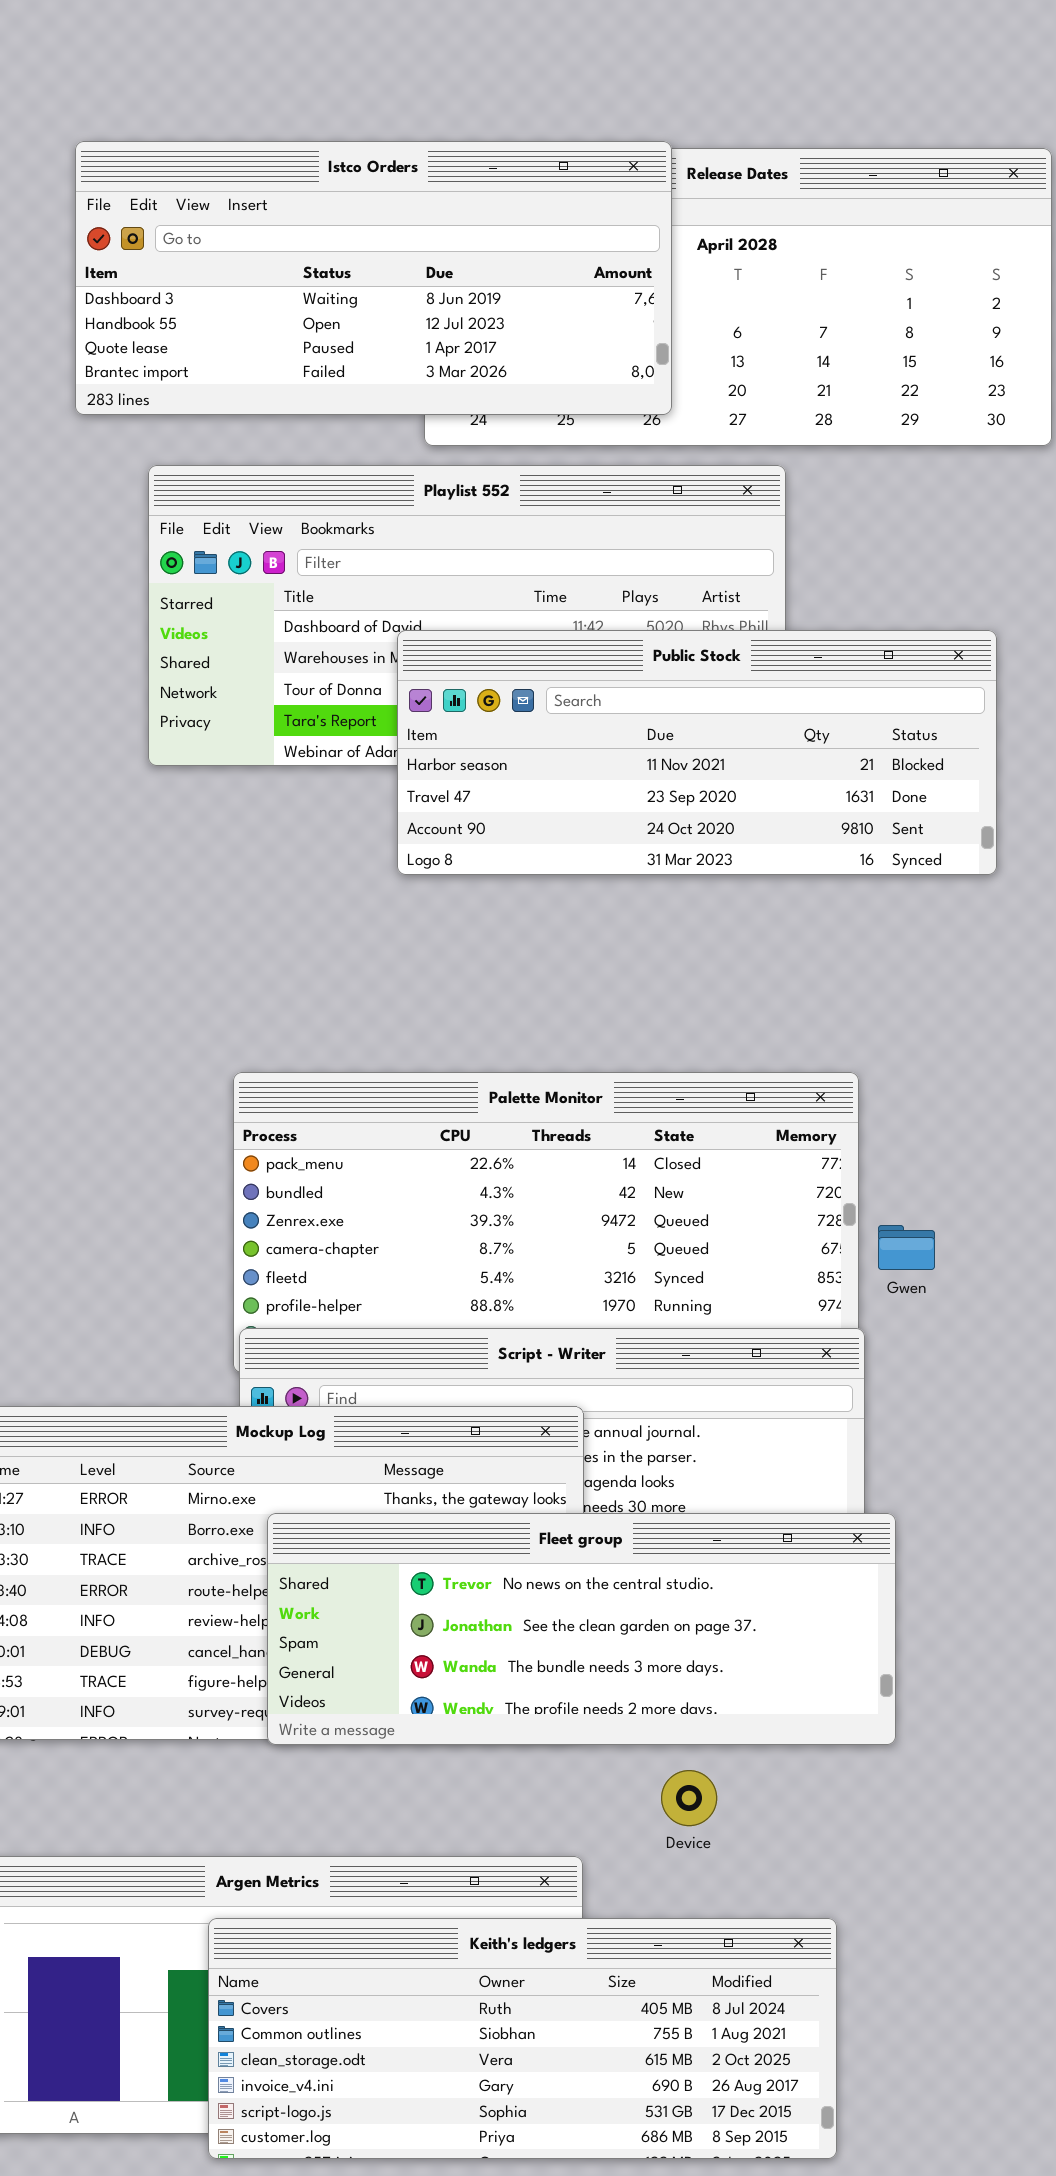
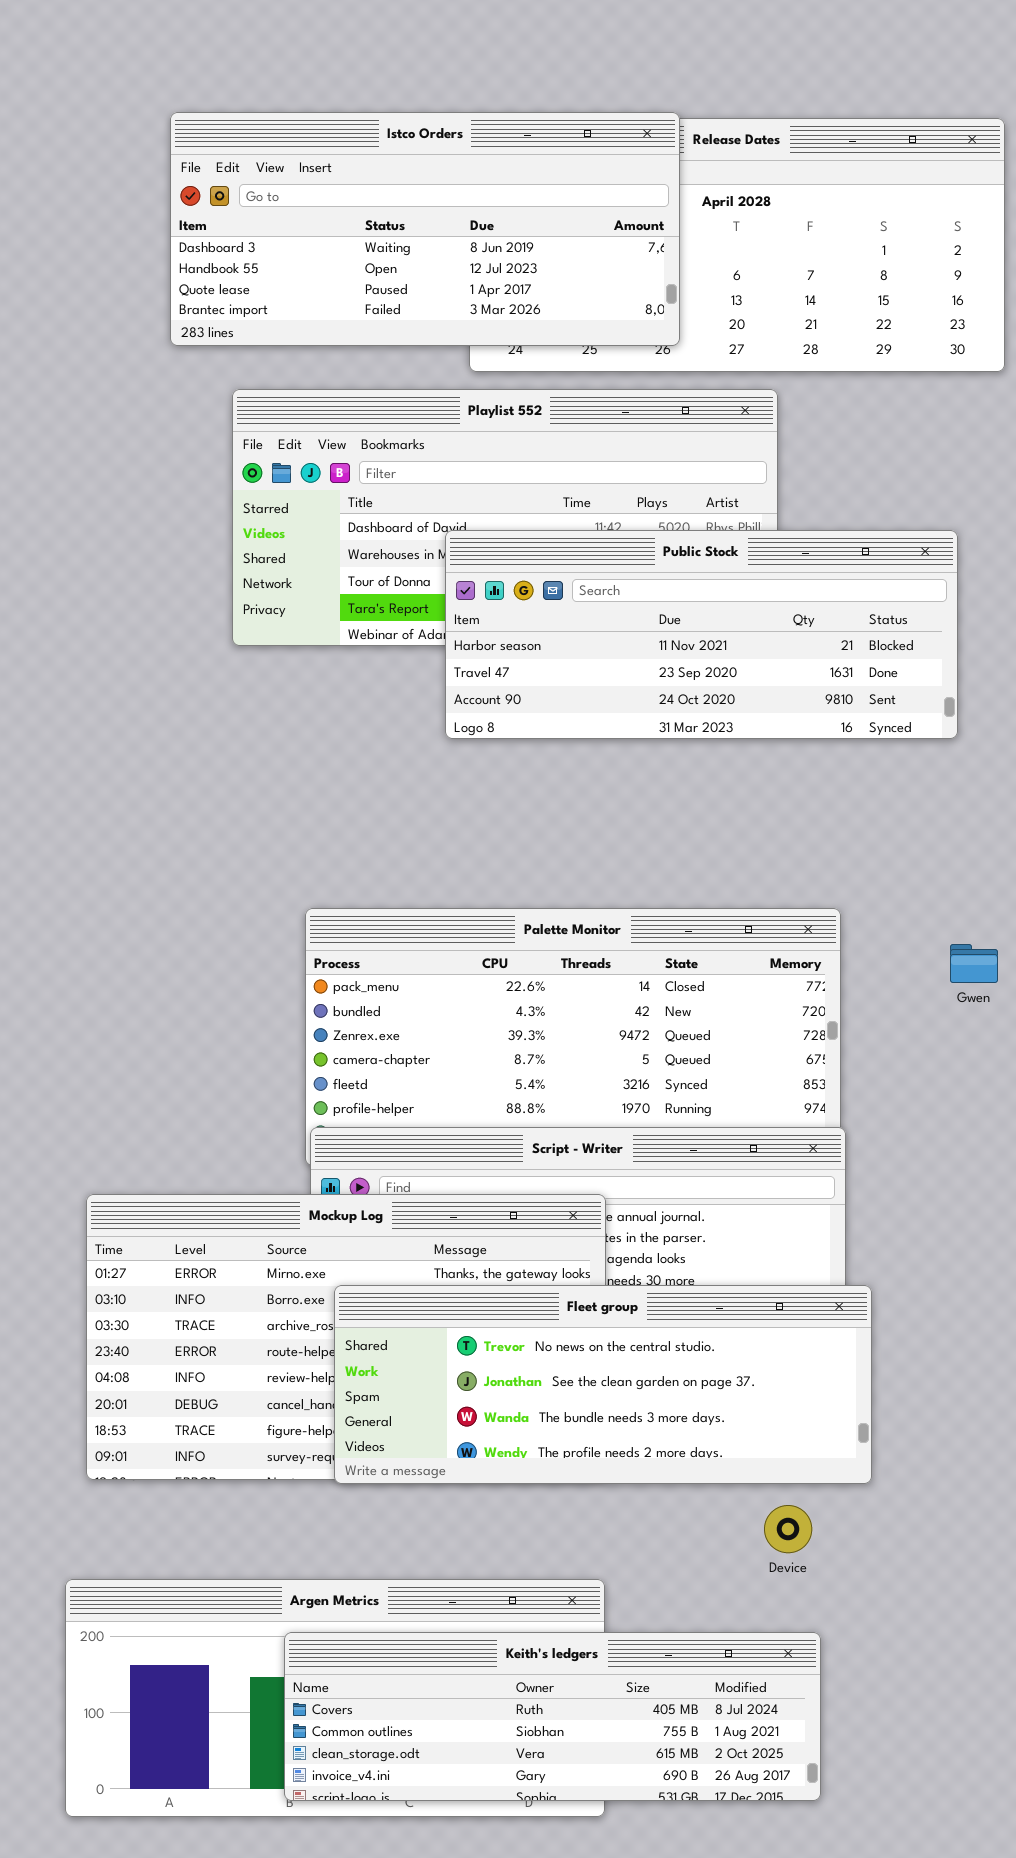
Gwen: [878,1225,935,1270] -> [950,944,998,983], moved
Device: [661,1770,717,1826] -> [764,1505,812,1553], moved
Keith's ledgers: [208,1918,837,2159] -> [284,1632,821,1801], resized

